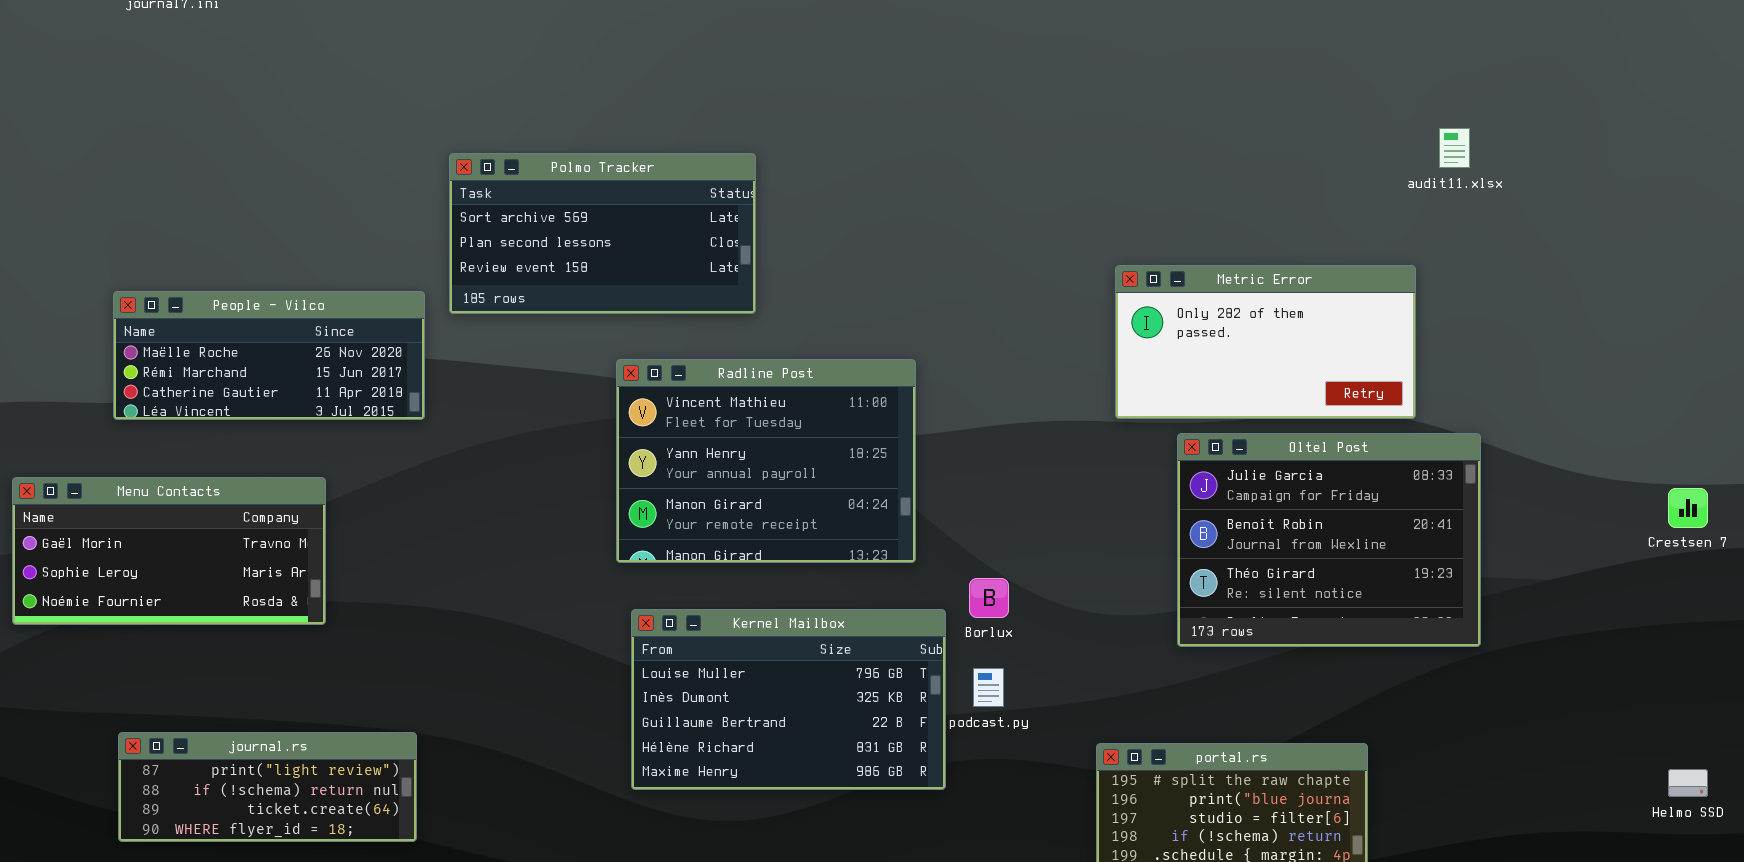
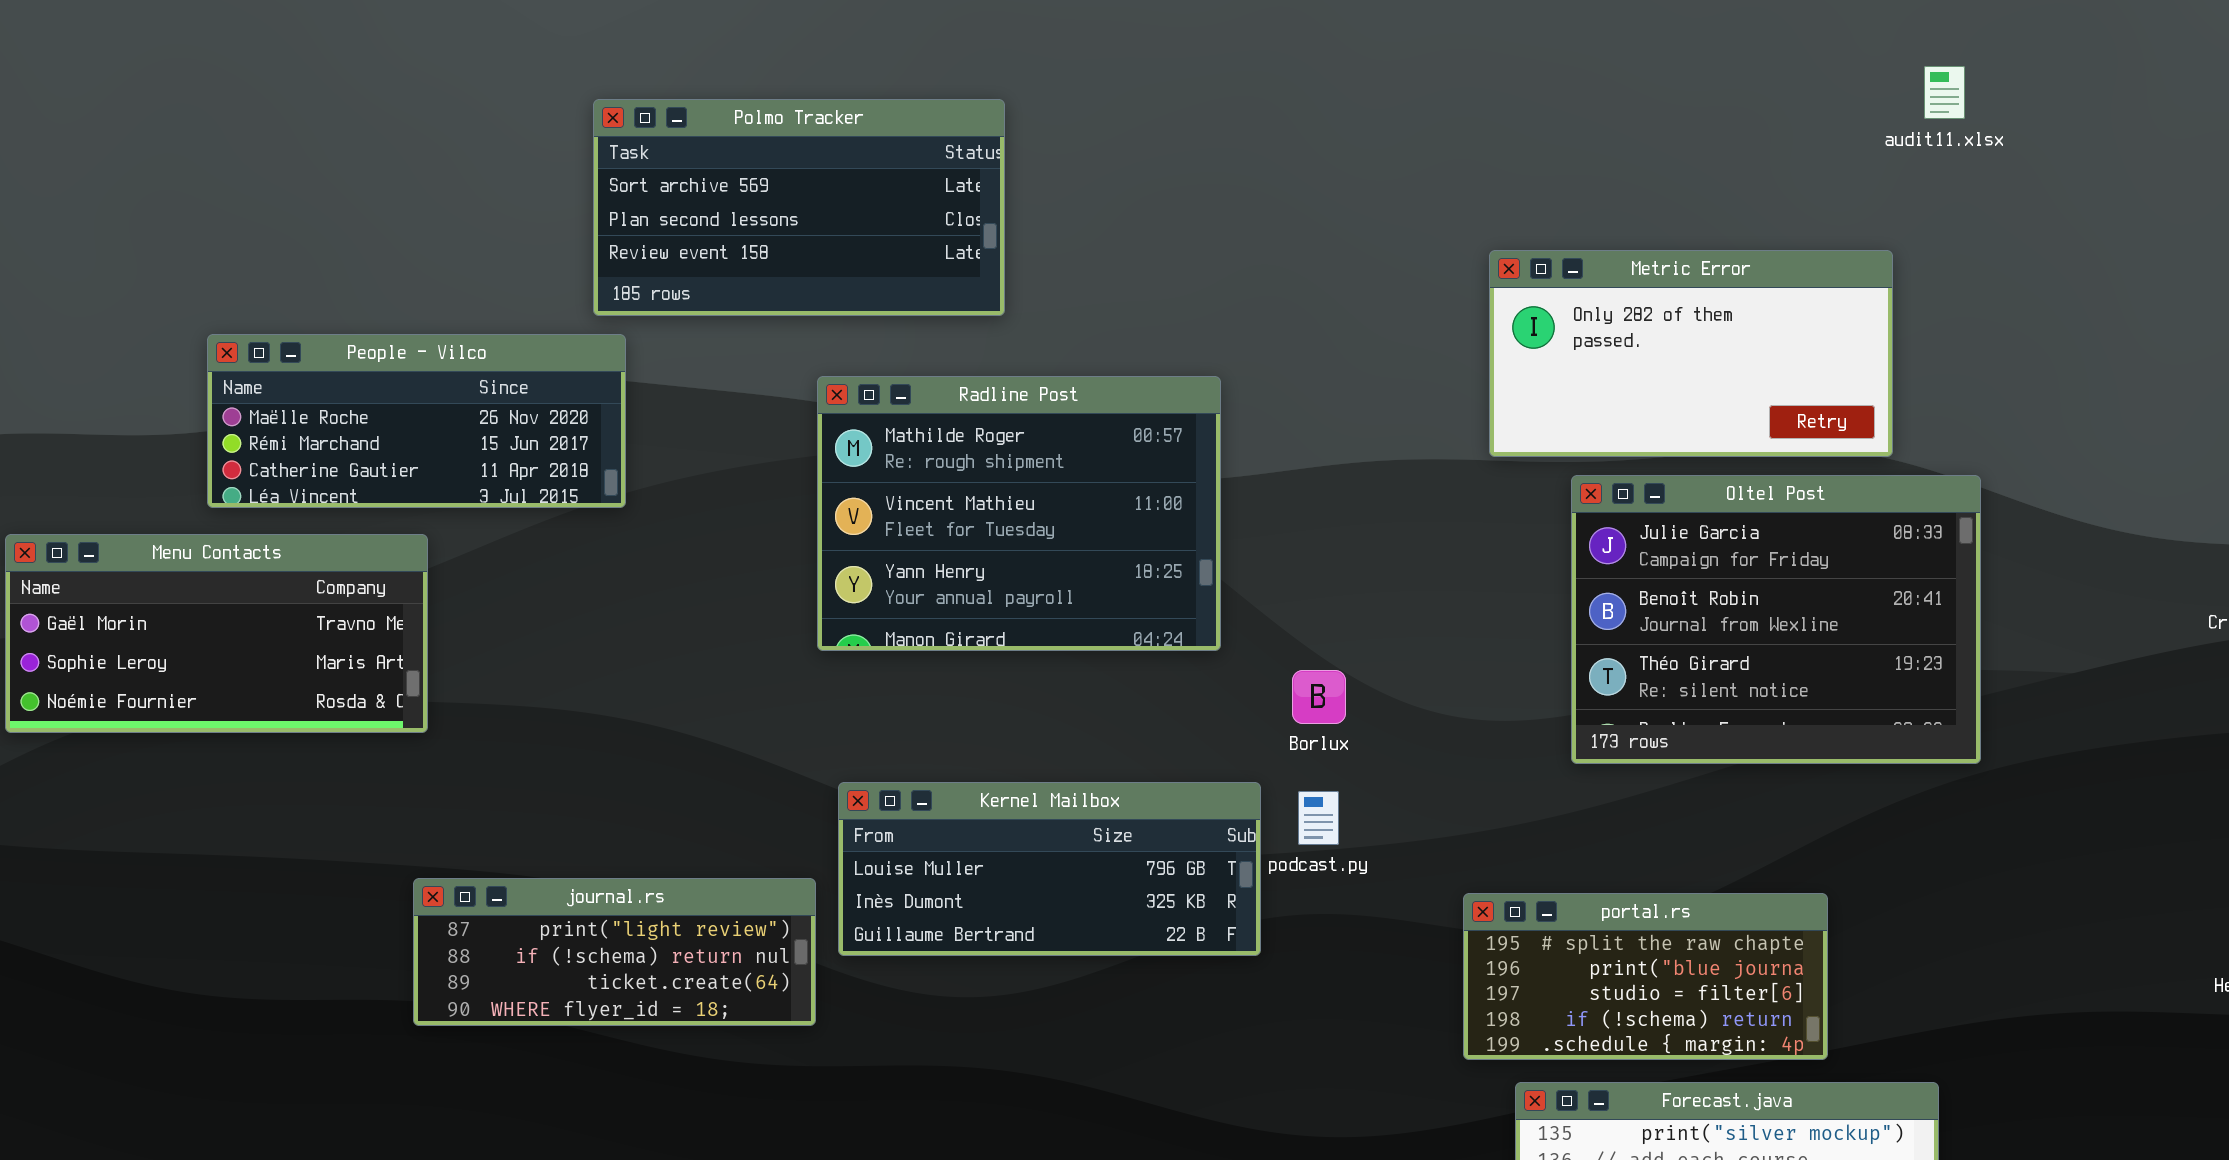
People - Vilco: [113,291,425,420] -> [207,334,626,508], moved
Radline Post: [616,359,916,563] -> [817,376,1221,651], scrolled up 1 row
Kernel Mailbox: [631,609,946,790] -> [838,782,1261,956], resized
journal.rs: [118,732,417,842] -> [413,878,816,1026], moved

